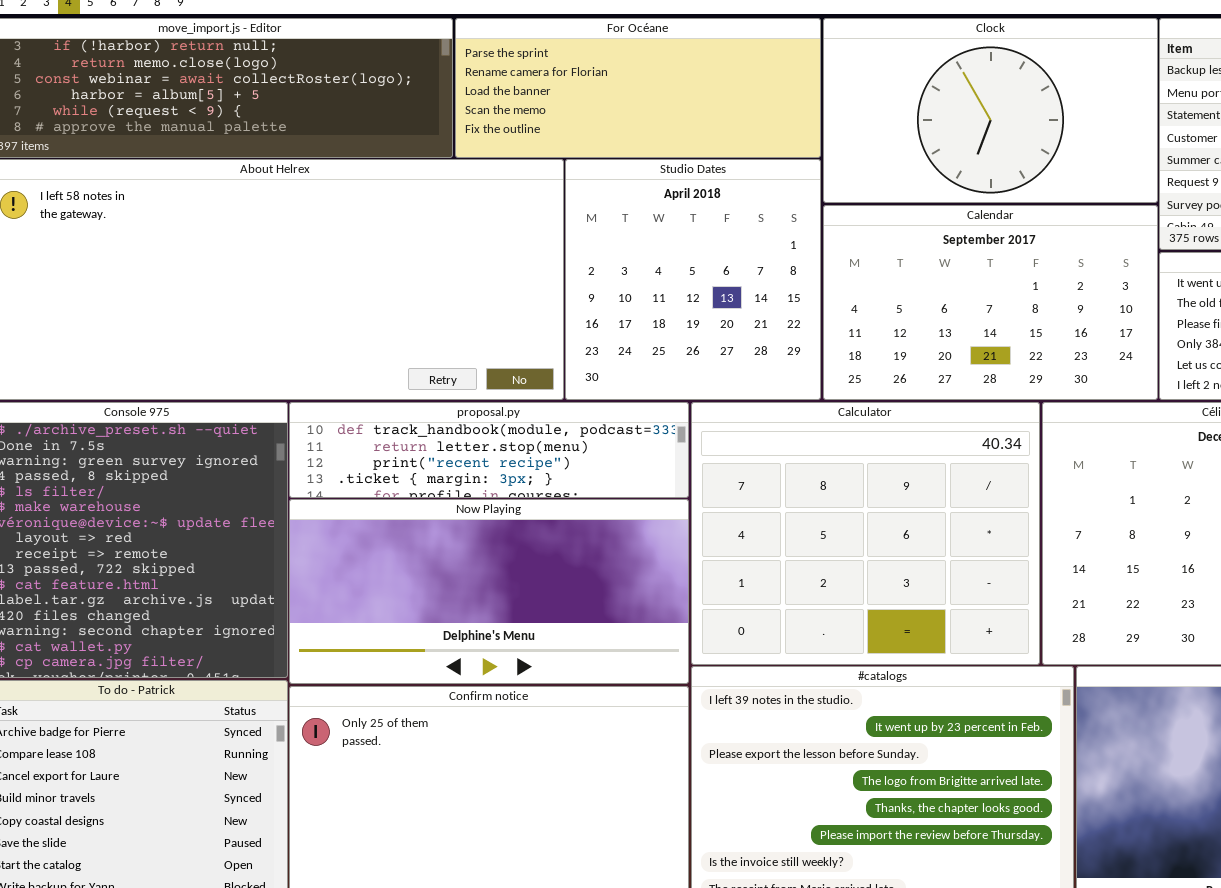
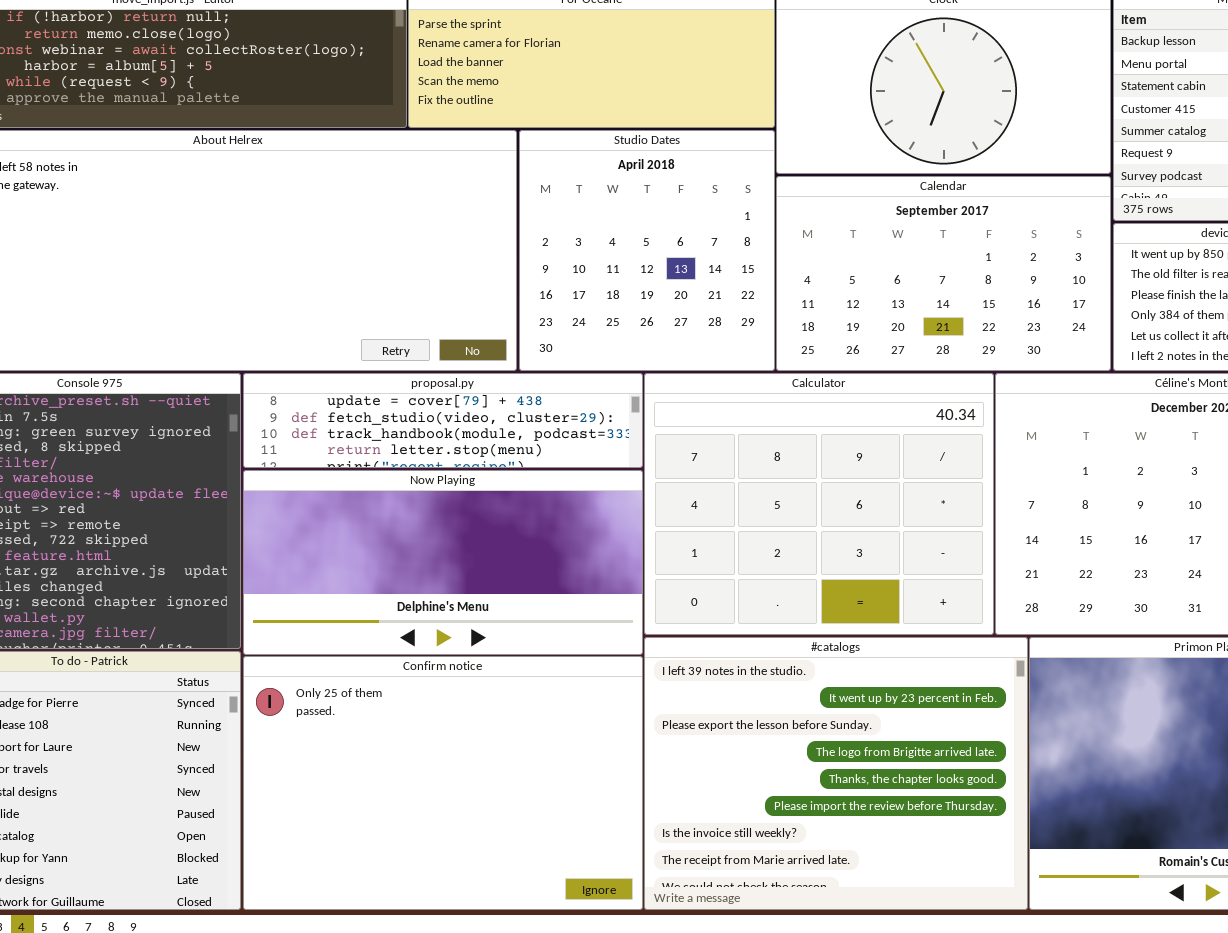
proposal.py: [289,402,689,498] -> [243,373,643,468], scrolled up 2 rows

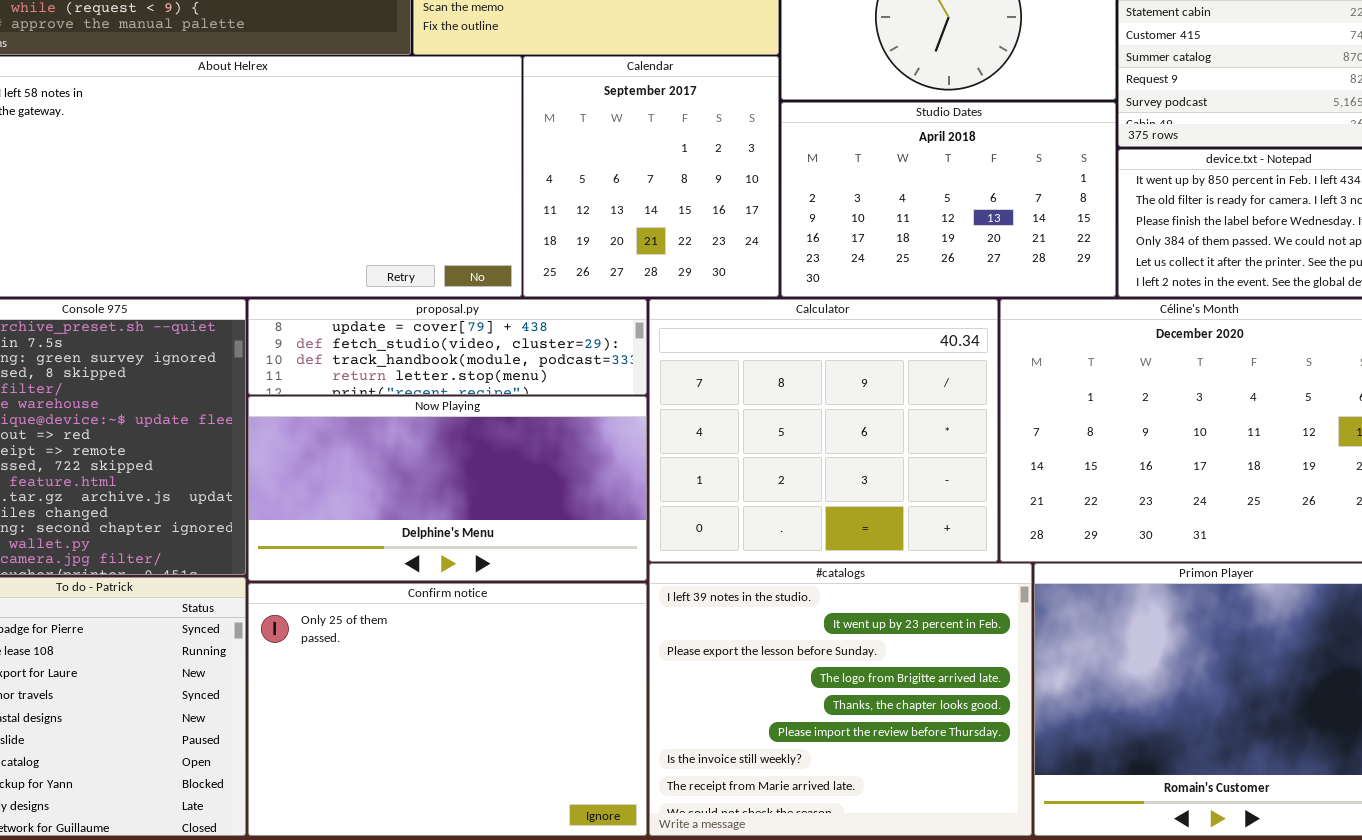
Studio Dates: [519,130,775,371] -> [781,102,1116,297], moved, resized
Calendar: [776,176,1111,371] -> [523,56,779,297], moved, resized

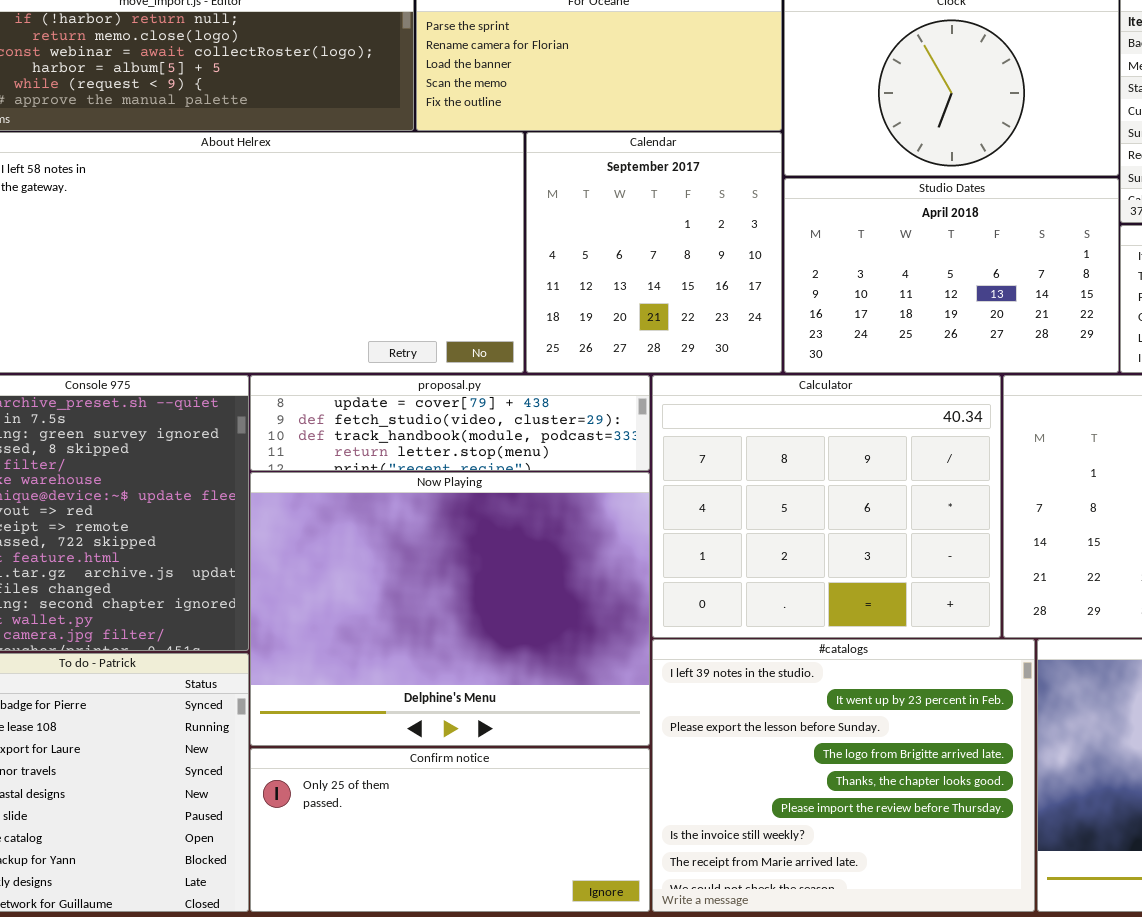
Now Playing: [248,396,647,581] -> [250,472,650,746], resized
Confirm notice: [248,583,647,836] -> [250,748,650,912], resized

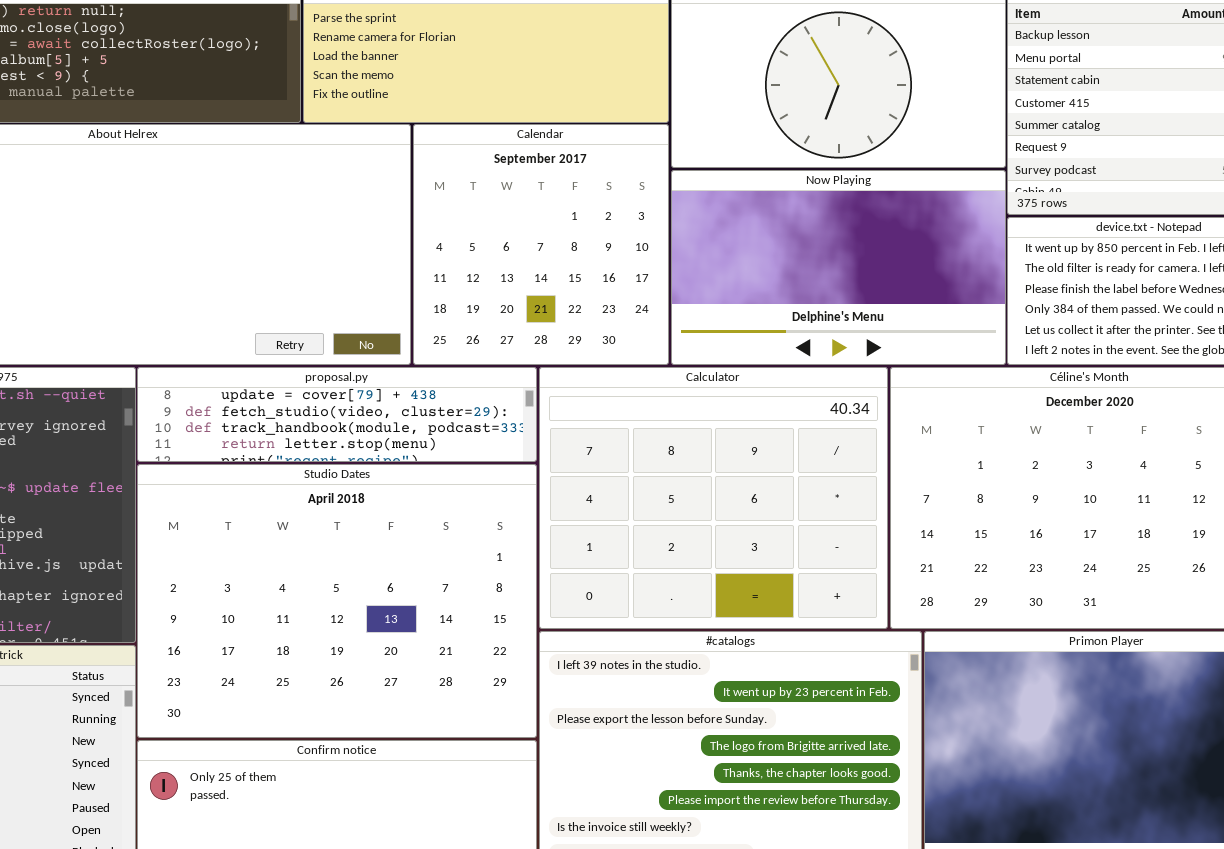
Studio Dates: [784,178,1119,373] -> [137,464,537,738], moved, resized
Now Playing: [250,472,650,746] -> [671,170,1006,365], moved, resized

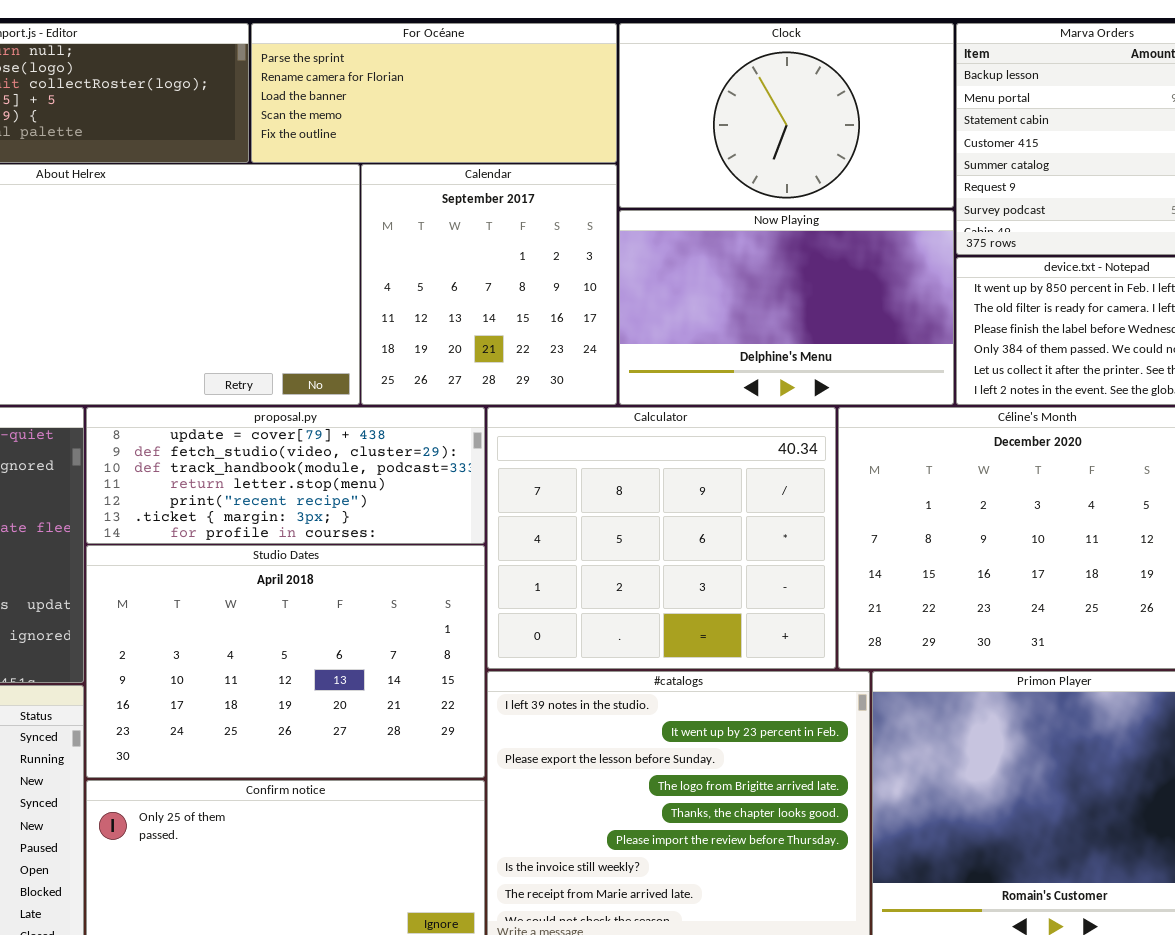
proposal.py: [137,367,537,462] -> [86,407,485,544], resized
Studio Dates: [137,464,537,738] -> [86,545,485,778], resized

